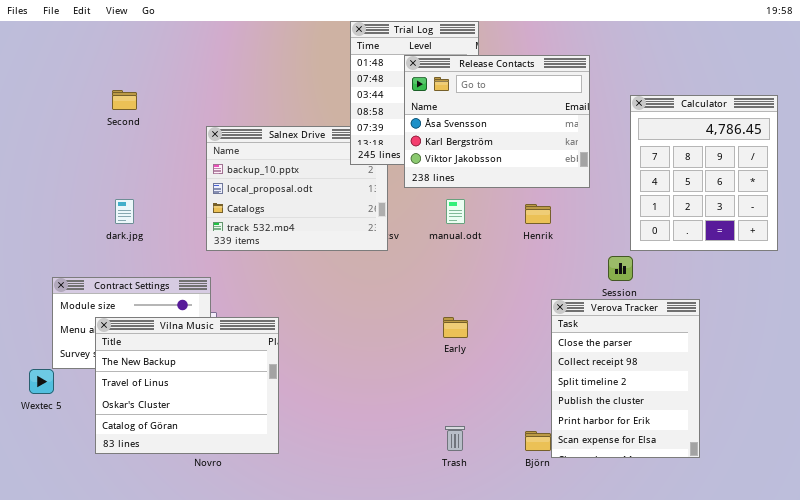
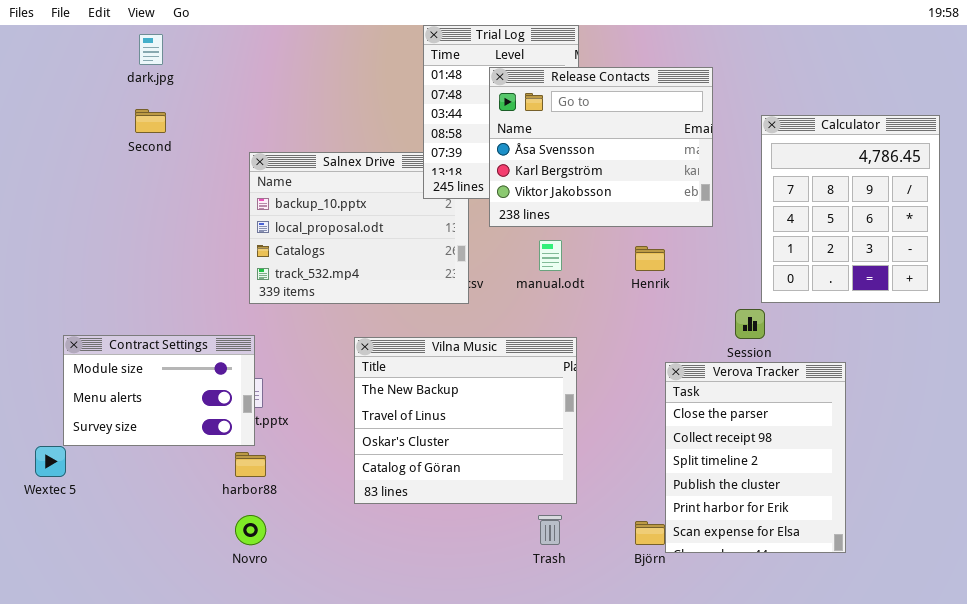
dark.jpg: [115,199,134,224] -> [139,34,163,65], moved
Vilna Music: [95,317,279,454] -> [354,337,577,504], moved

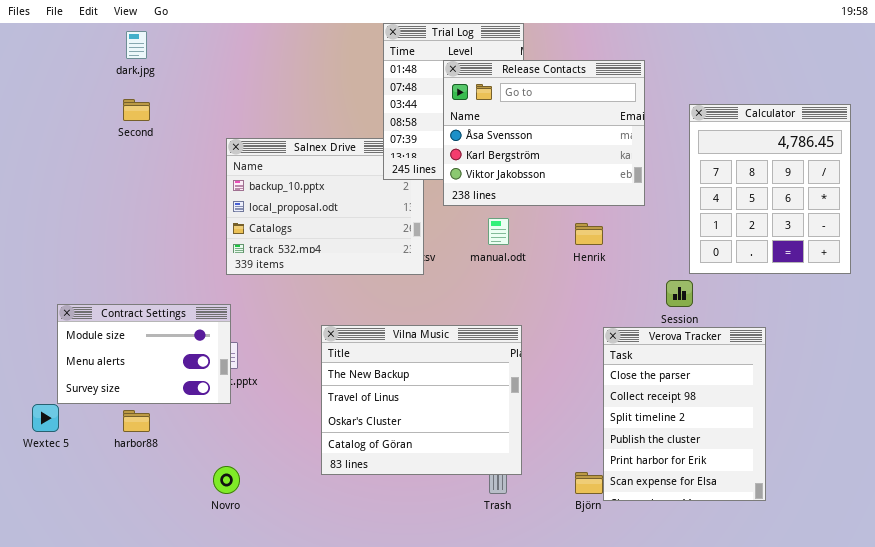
Vilna Music: [354,337,577,504] -> [321,325,522,475], moved
harbor88: [235,452,266,477] -> [123,410,150,432], moved

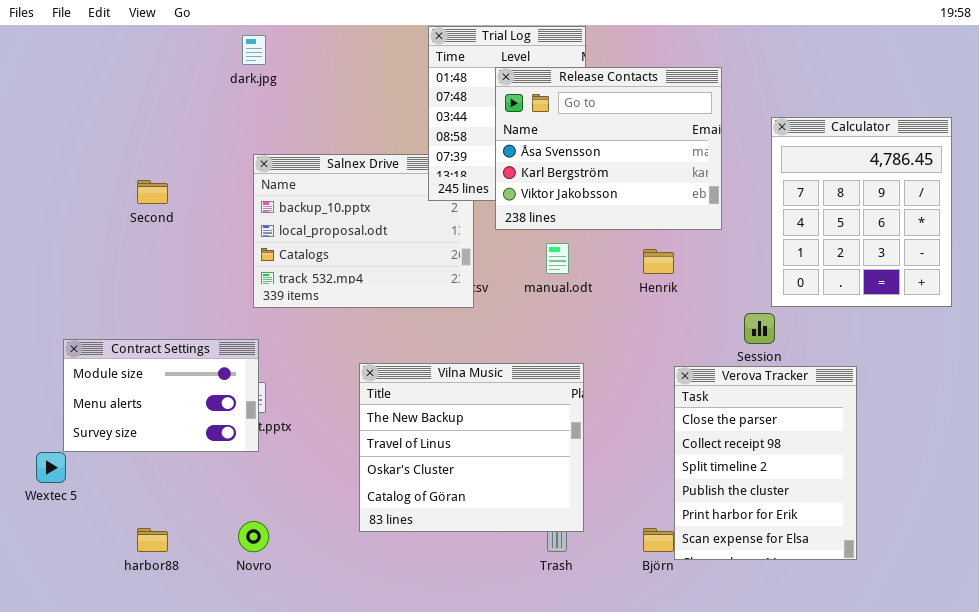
dark.jpg: [126,31,147,59] -> [242,35,266,65], moved
Second: [123,99,150,121] -> [137,180,168,204], moved
harbor88: [123,410,150,432] -> [137,528,168,552], moved

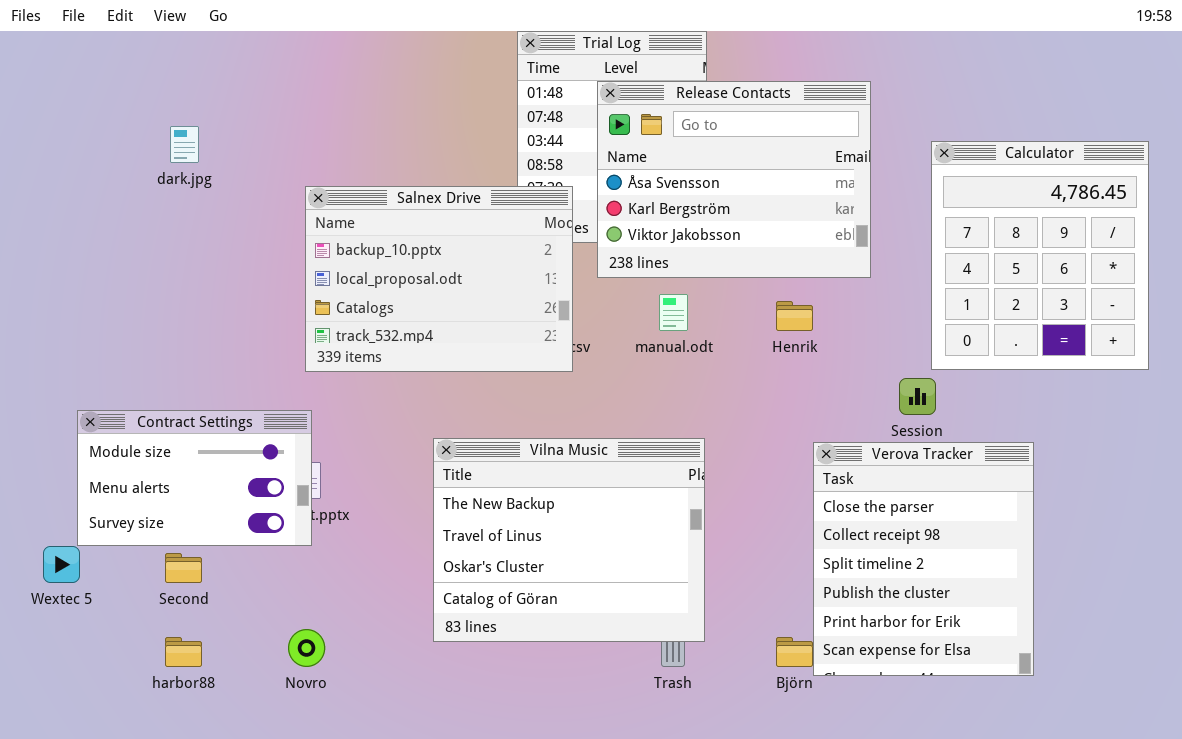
dark.jpg: [242,35,266,65] -> [170,126,199,163], moved
Salnex Drive: [253,154,474,308] -> [305,186,573,372], raised
Second: [137,180,168,204] -> [165,553,202,583], moved

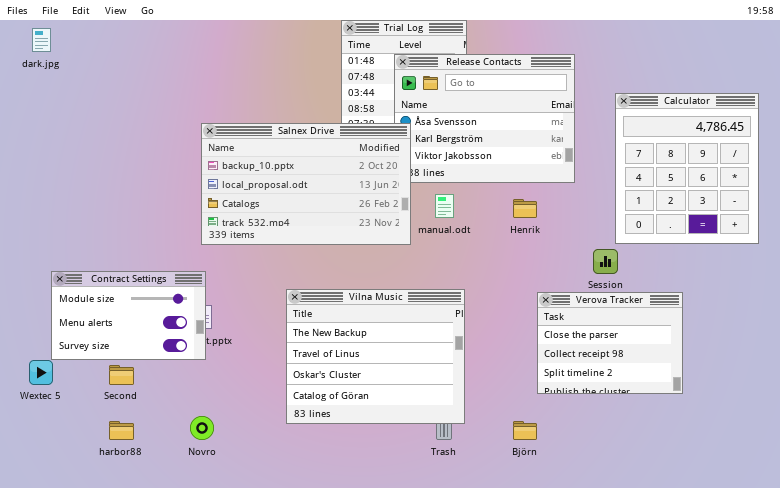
dark.jpg: [170,126,199,163] -> [32,28,51,52], moved
Salnex Drive: [305,186,573,372] -> [201,123,411,245], resized
Verova Tracker: [813,442,1034,676] -> [537,292,683,394], resized

